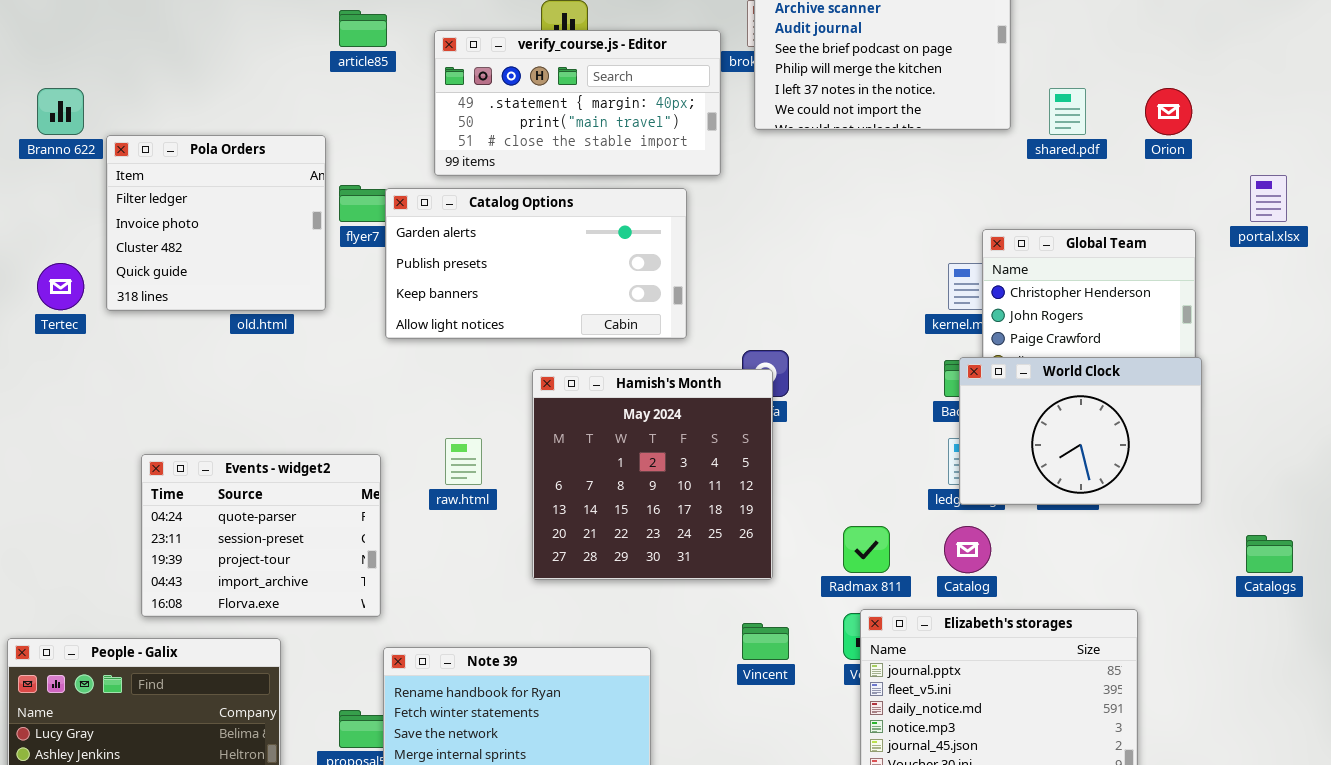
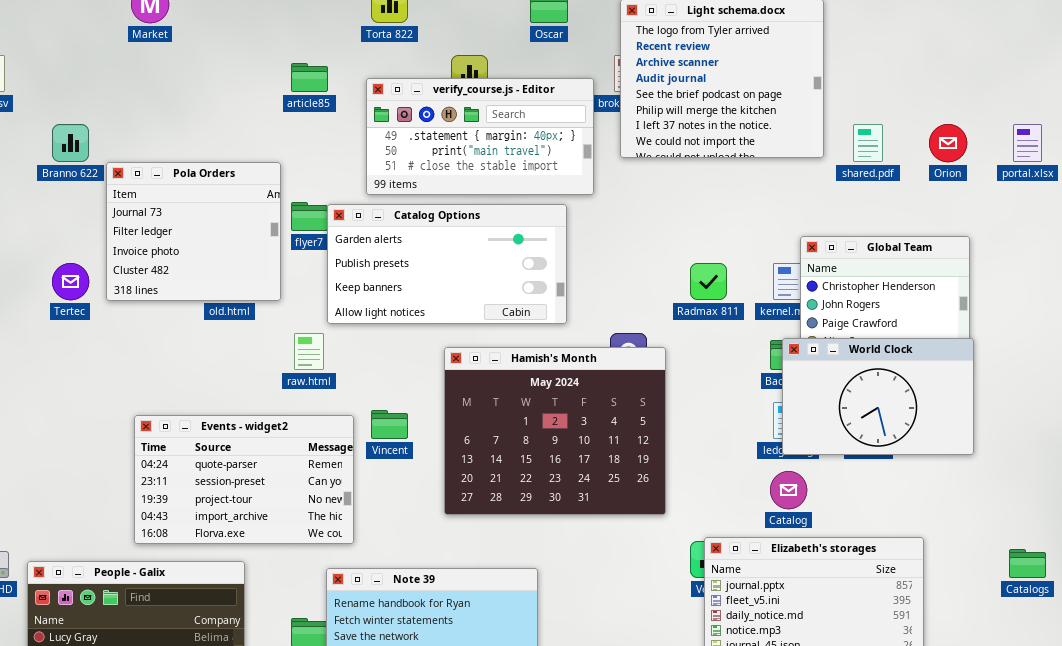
Pola Orders: [106,135,326,311] -> [106,162,281,301], scrolled up 1 row
portal.xlsx: [1250,175,1287,222] -> [1013,124,1042,162], moved
Hamish's Month: [532,369,773,580] -> [444,347,666,515], resized
raw.html: [445,438,482,485] -> [294,333,324,370], moved
Events - widget2: [141,454,381,617] -> [134,415,354,544], resized
Radmax 811: [843,526,890,573] -> [690,263,727,300], moved
Catalogs: [1246,535,1293,573] -> [1009,549,1046,578], moved
Vincent: [742,623,789,660] -> [371,410,408,439], moved

